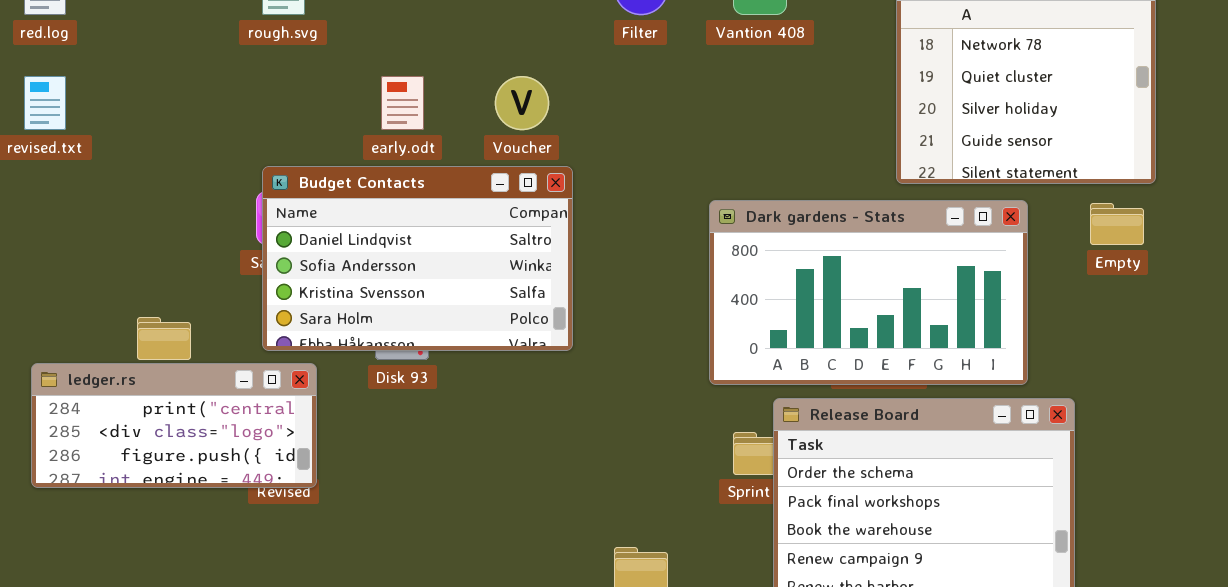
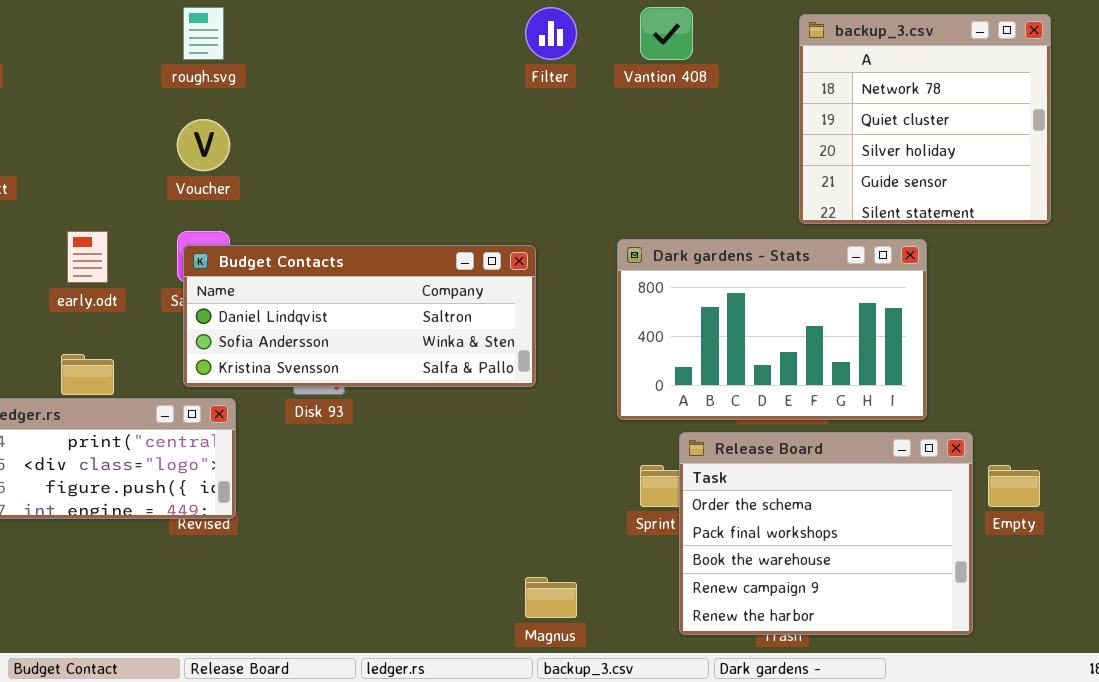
early.odt: [381,76,424,130] -> [67,231,108,283], moved
Voucher: [495,76,549,130] -> [177,119,230,171], moved
Budget Contacts: [262,166,573,351] -> [183,245,536,387], resized
Empty: [1090,203,1144,245] -> [988,465,1040,507], moved

